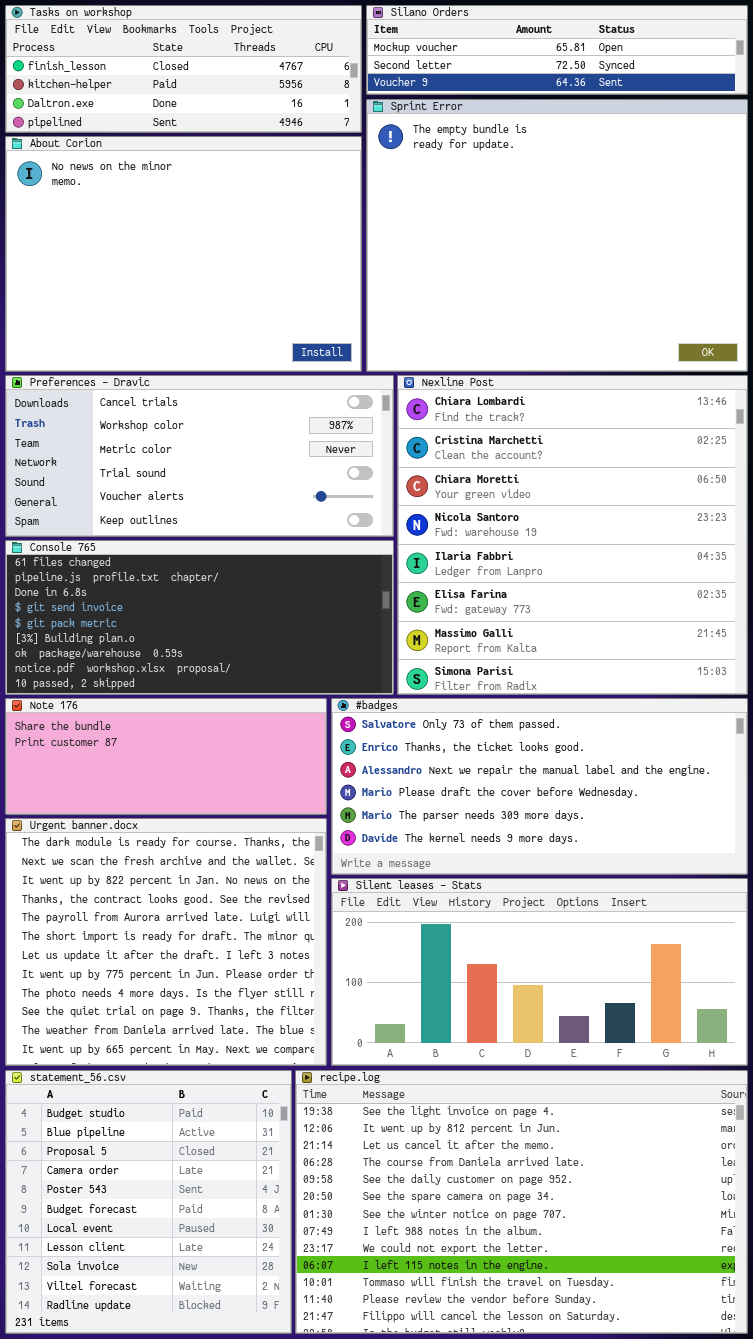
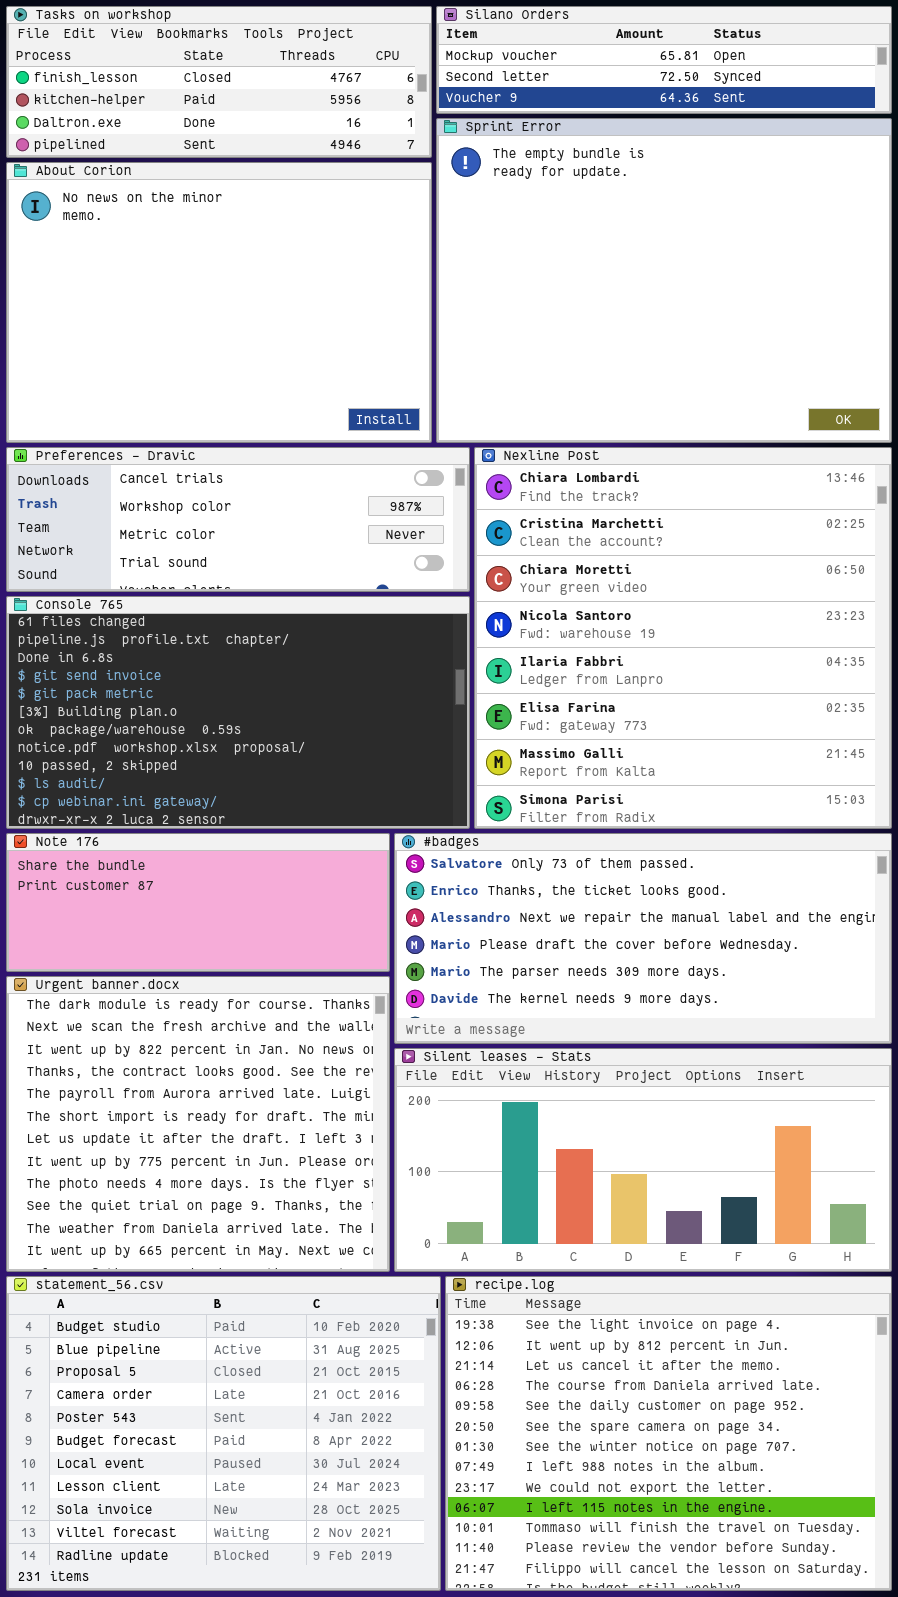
Preferences - Dravic: [5,375,394,537] -> [6,447,470,592], resized
Console 765: [5,540,394,695] -> [6,596,470,829], resized
statement_56.csv: [5,1070,292,1334] -> [6,1276,441,1591], resized
recipe.log: [295,1070,748,1334] -> [445,1276,892,1591], resized

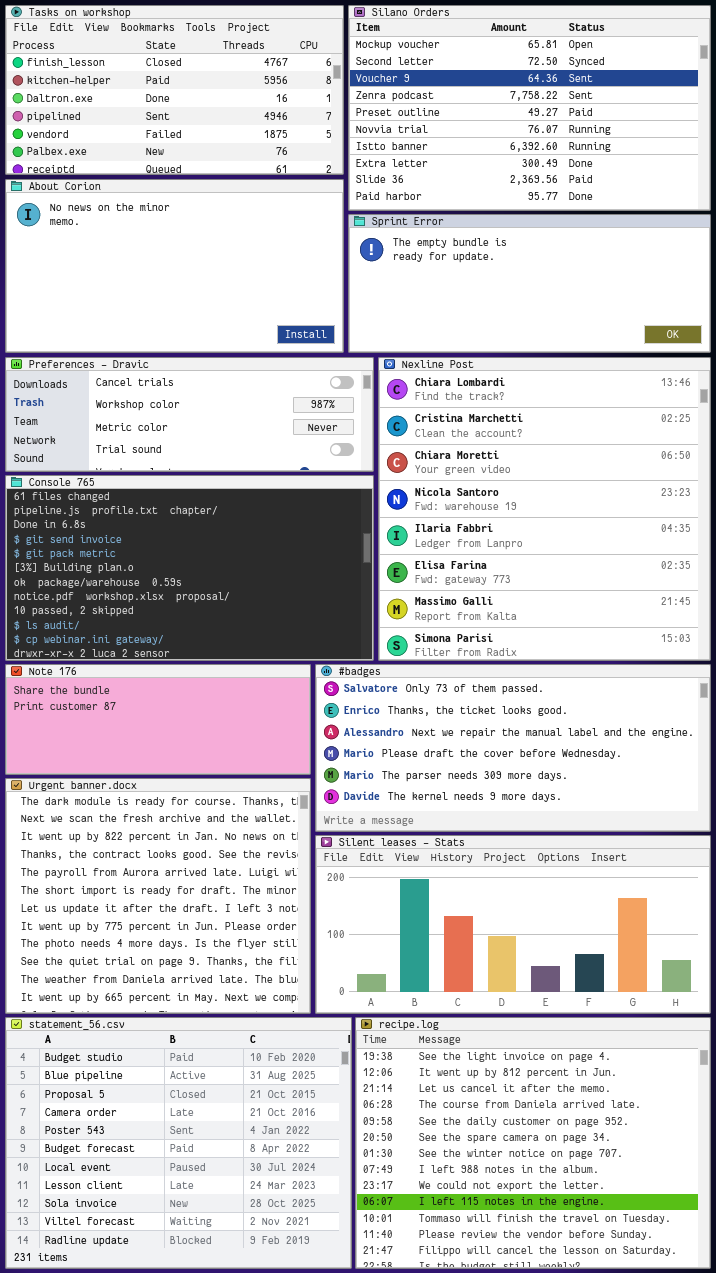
Tasks on workshop: [6,6,432,158] -> [5,5,344,175], resized
Silano Orders: [436,6,892,114] -> [348,5,711,211], resized
Sprint Error: [436,118,892,443] -> [348,214,711,353], resized
About Corion: [6,162,432,443] -> [5,179,344,353], resized

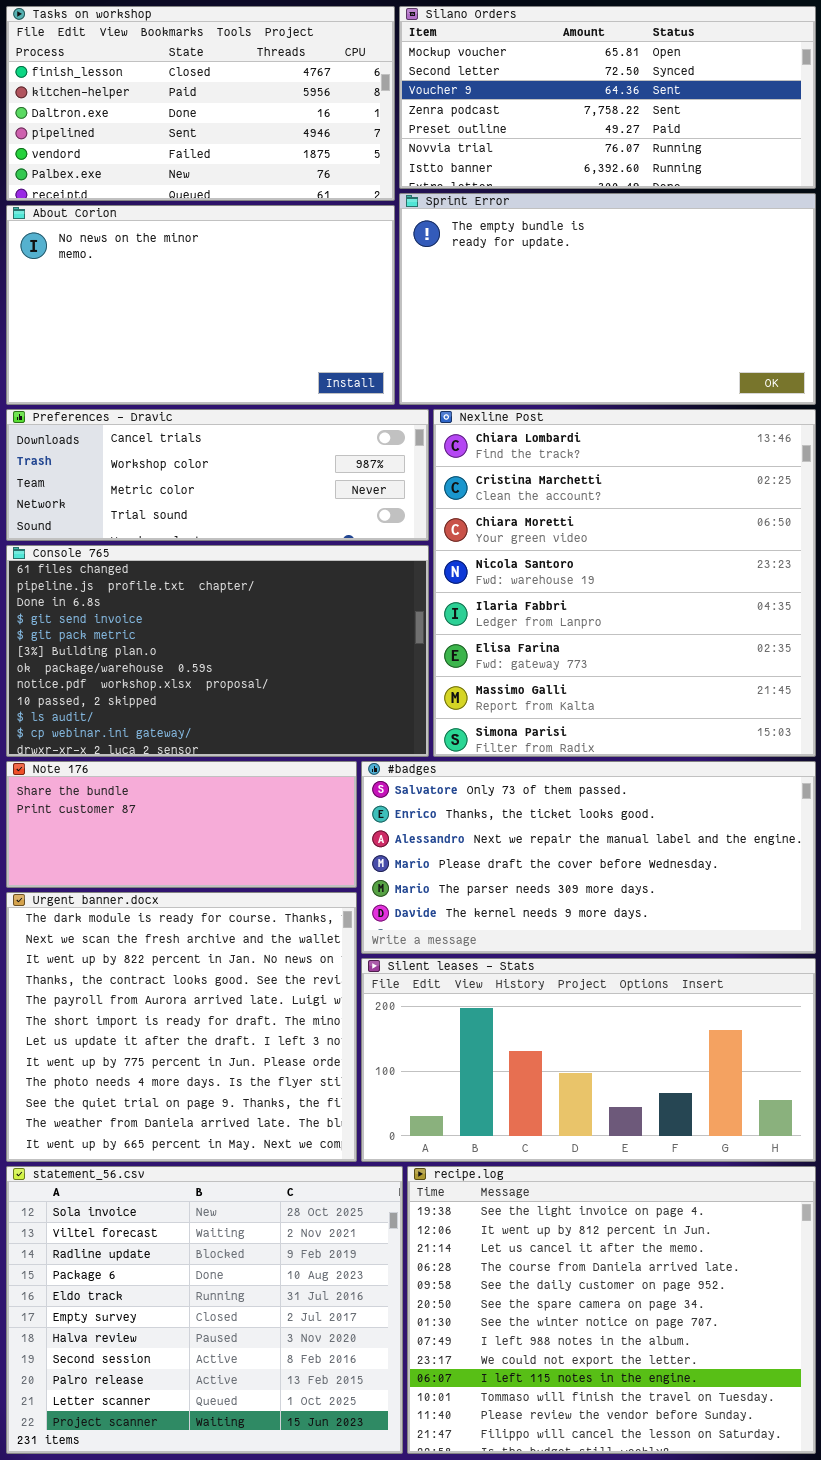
Silano Orders: [348,5,711,211] -> [399,6,816,189], resized
Sprint Error: [348,214,711,353] -> [399,193,816,405], resized
statement_56.csv: [5,1017,352,1269] -> [6,1166,403,1454], scrolled down 8 rows

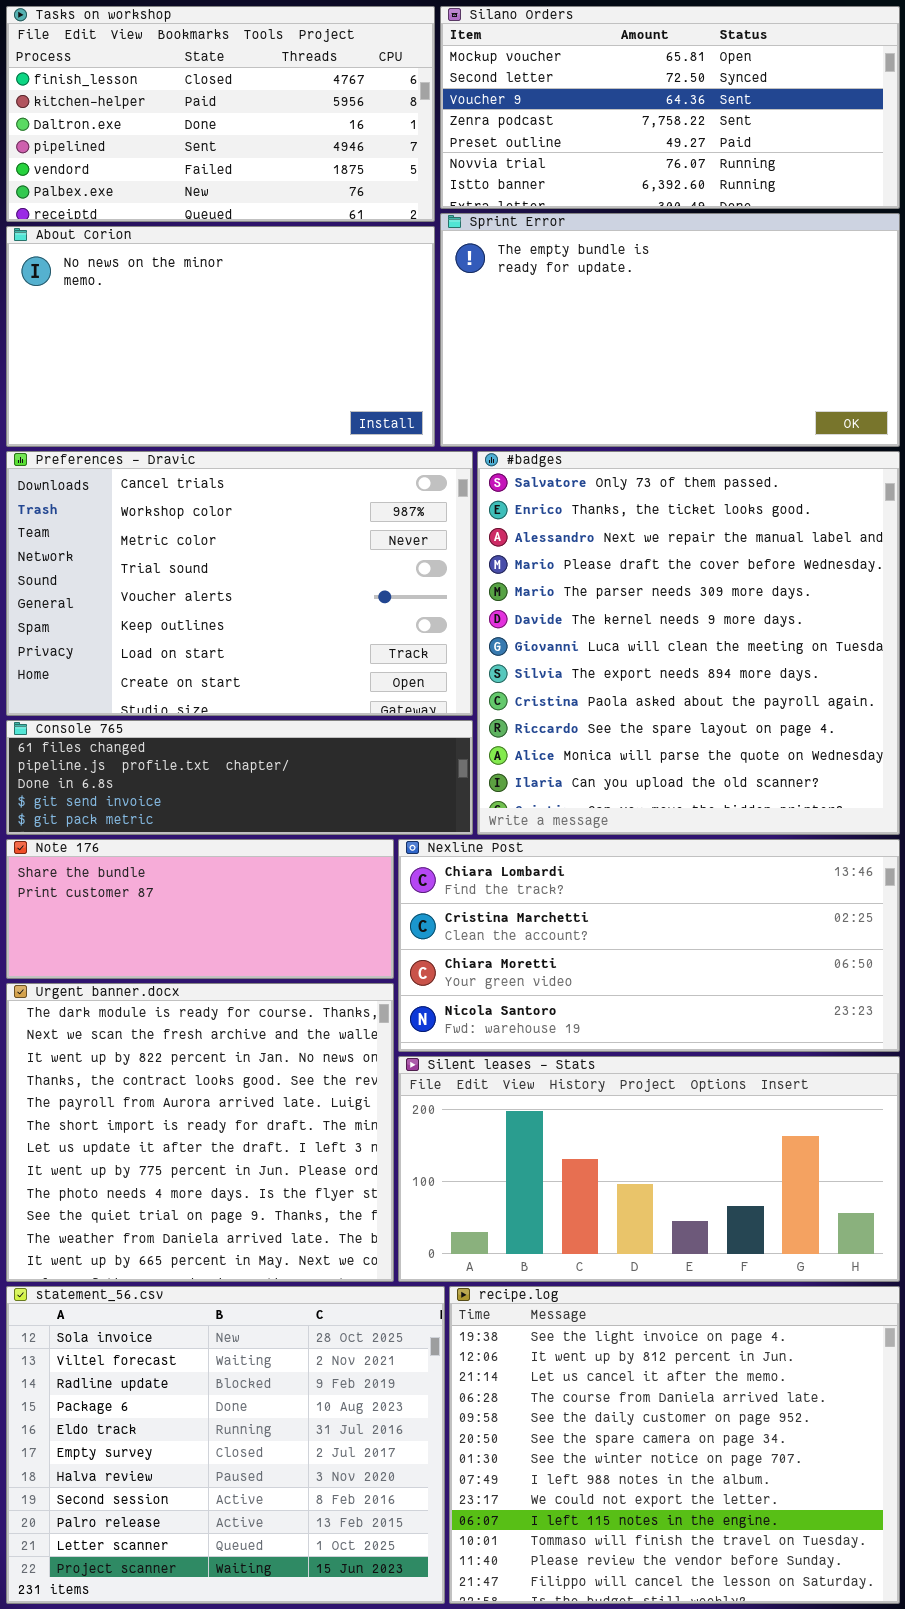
Preferences - Dravic: [6,409,429,541] -> [6,451,473,716], resized
Nexline Post: [433,409,816,757] -> [398,839,900,1052], moved, resized
Console 765: [6,545,429,757] -> [6,720,473,835], resized
#badges: [361,761,816,954] -> [477,451,900,835], moved, resized

